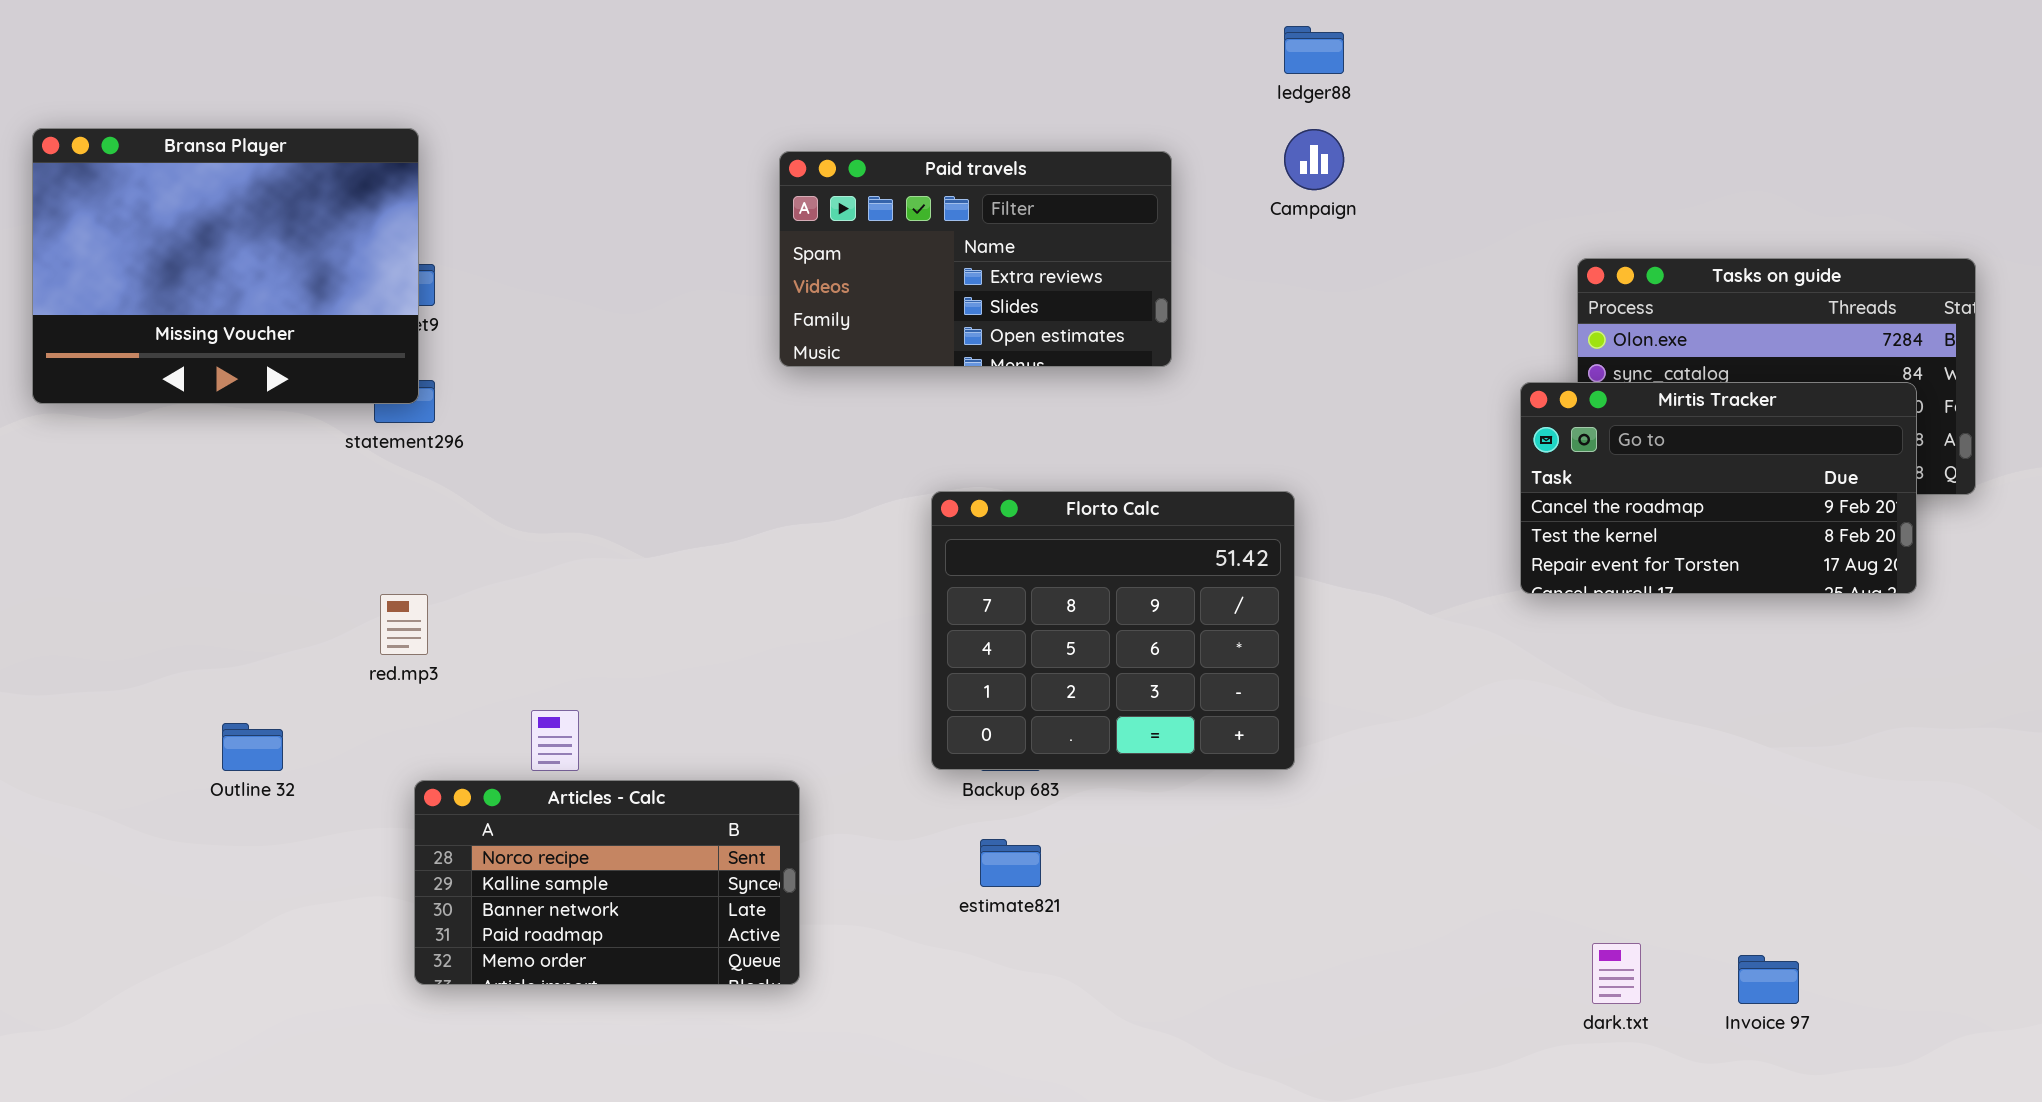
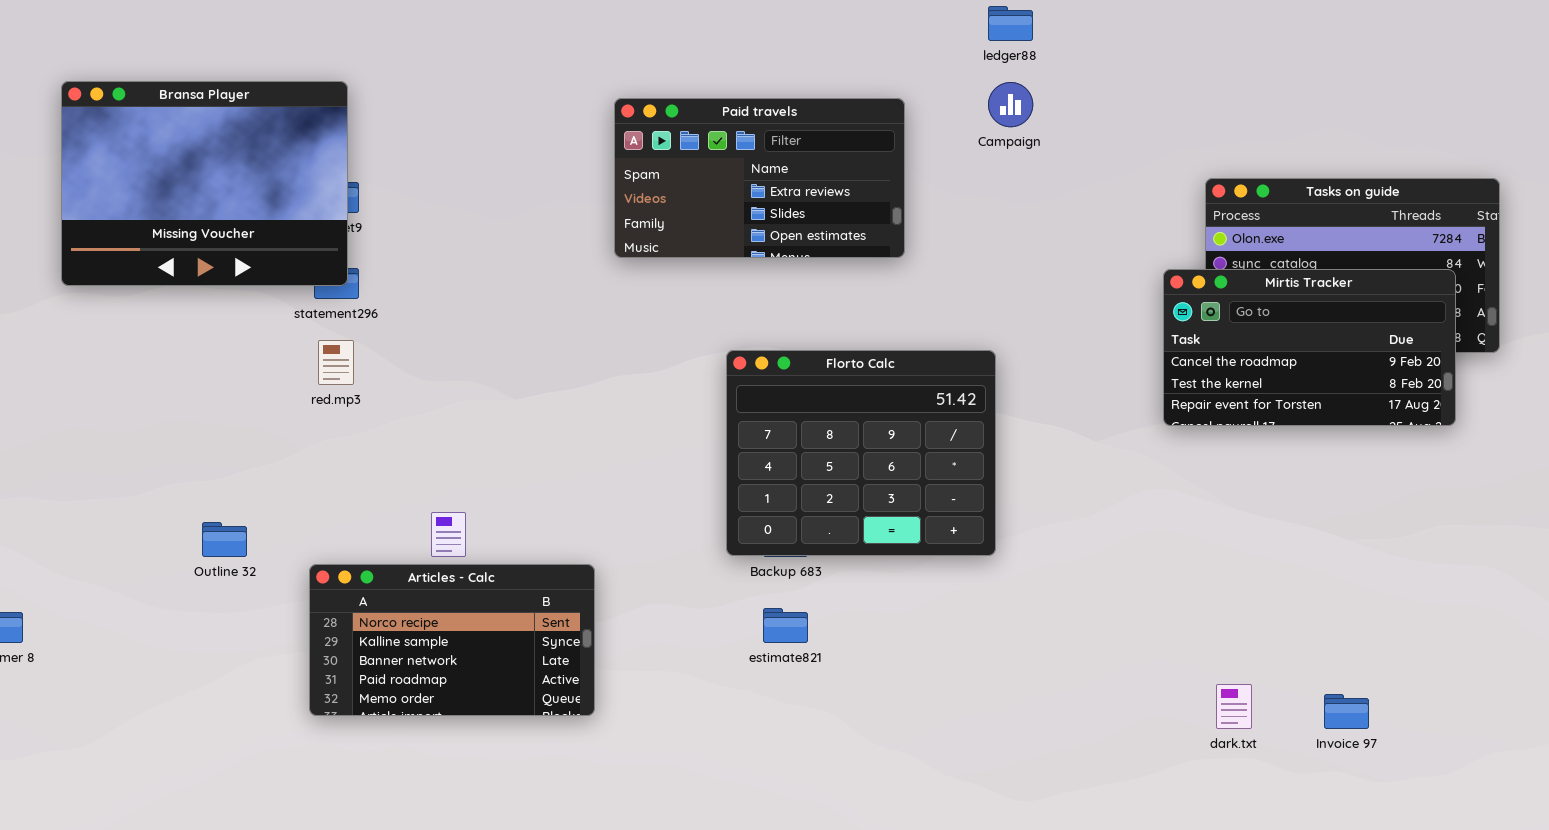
red.mp3: [380,594,428,655] -> [318,340,354,385], moved
Articles - Calc: [414,780,800,985] -> [309,564,595,716], moved

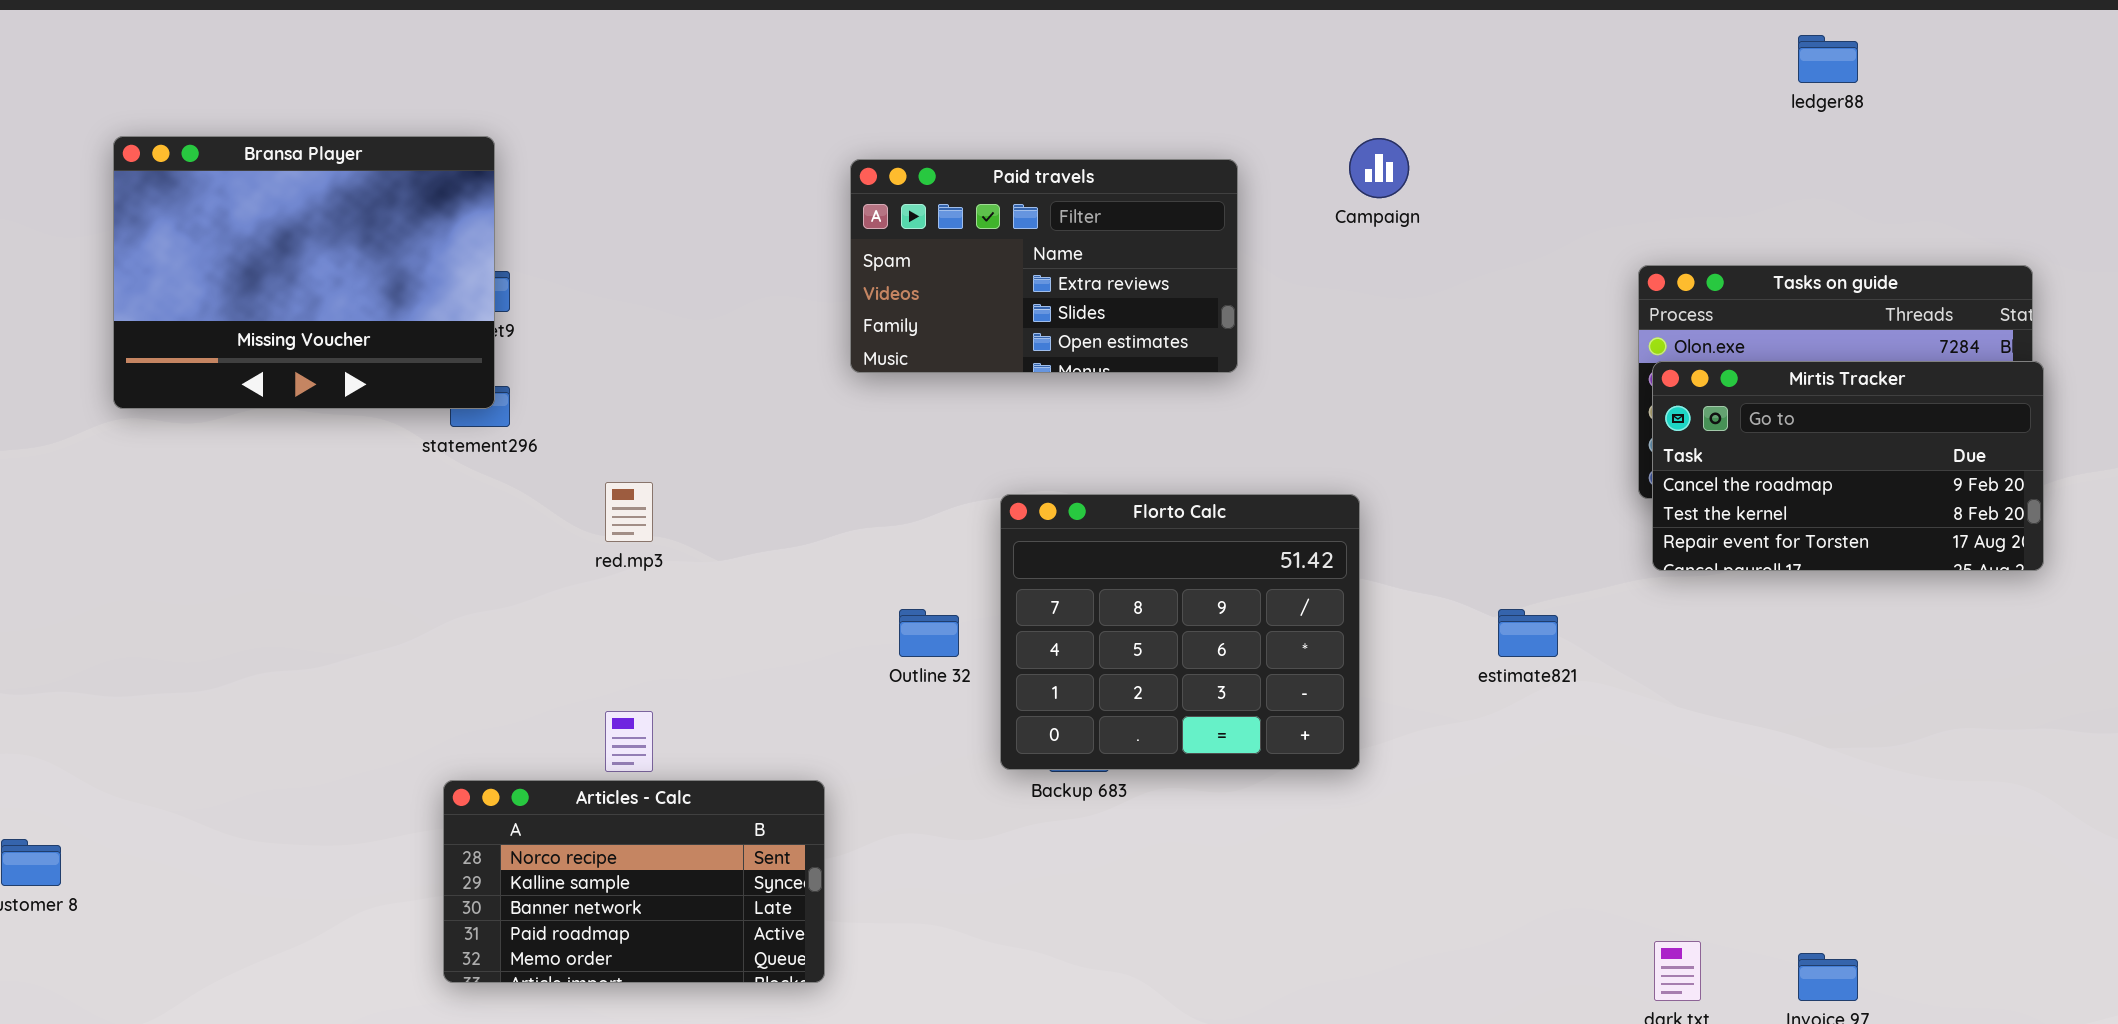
ledger88: [988,6,1033,41] -> [1798,35,1858,83], moved
Mirtis Tracker: [1163,269,1456,426] -> [1652,361,2044,571], moved
red.mp3: [318,340,354,385] -> [605,482,653,542], moved
Outline 32: [202,522,247,557] -> [899,609,959,657], moved
estimate821: [763,608,808,643] -> [1498,609,1558,657], moved

